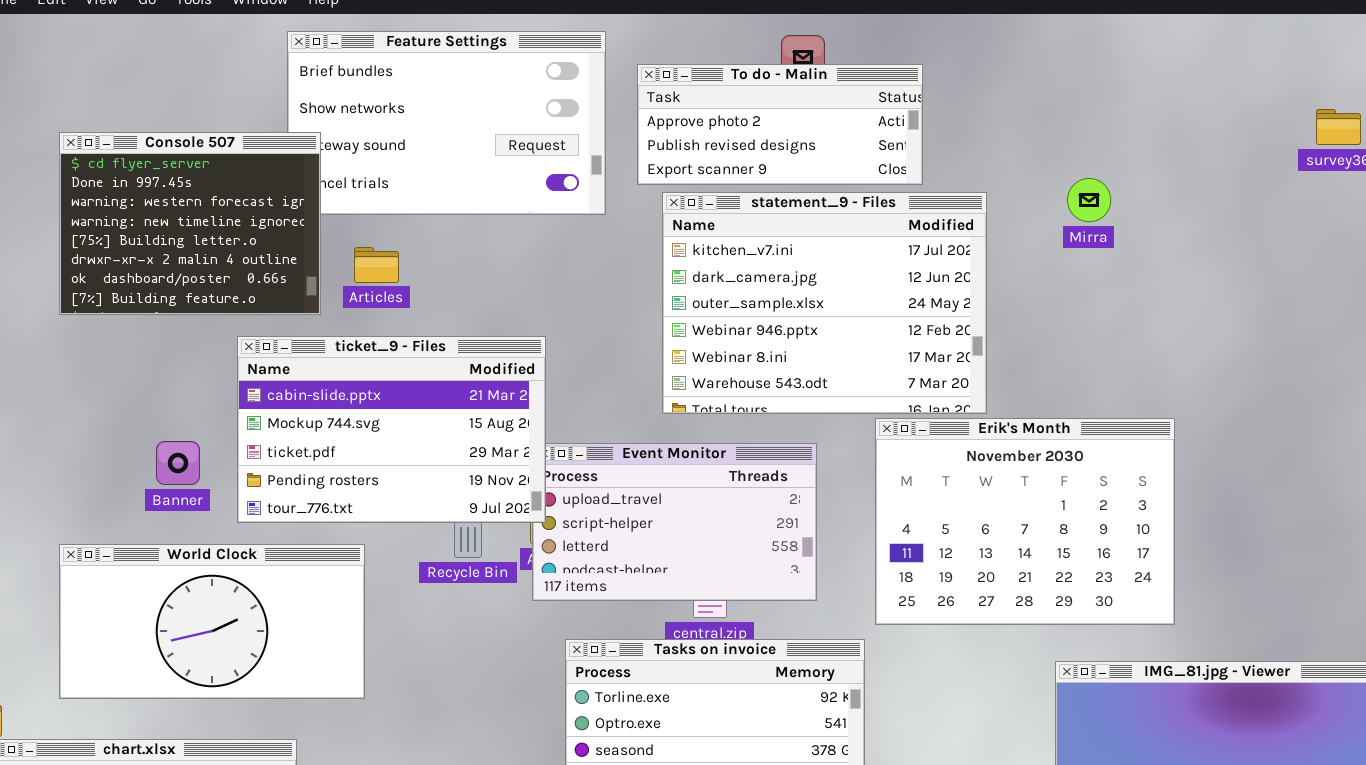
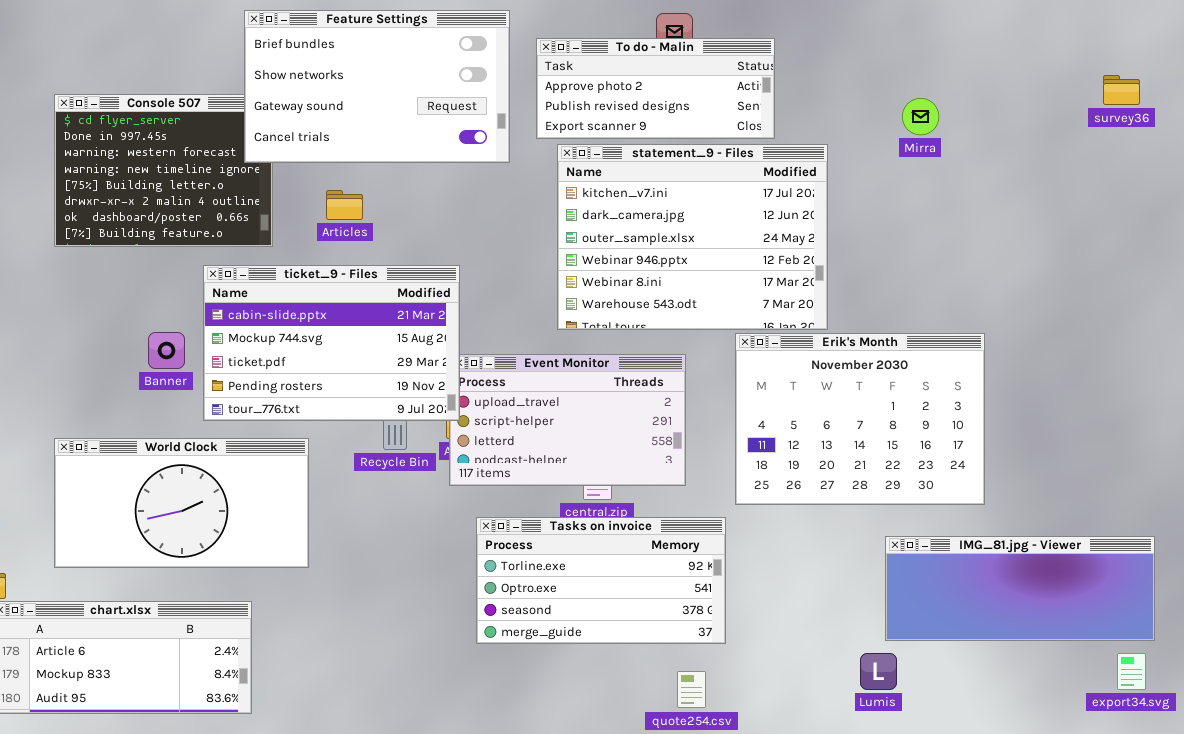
Feature Settings: [287,31,606,215] -> [244,10,510,163], raised
Mirra: [1067,178,1111,222] -> [902,98,939,135], moved
Articles: [354,247,399,283] -> [326,190,363,220], moved
Banner: [156,441,200,485] -> [148,332,185,369], moved

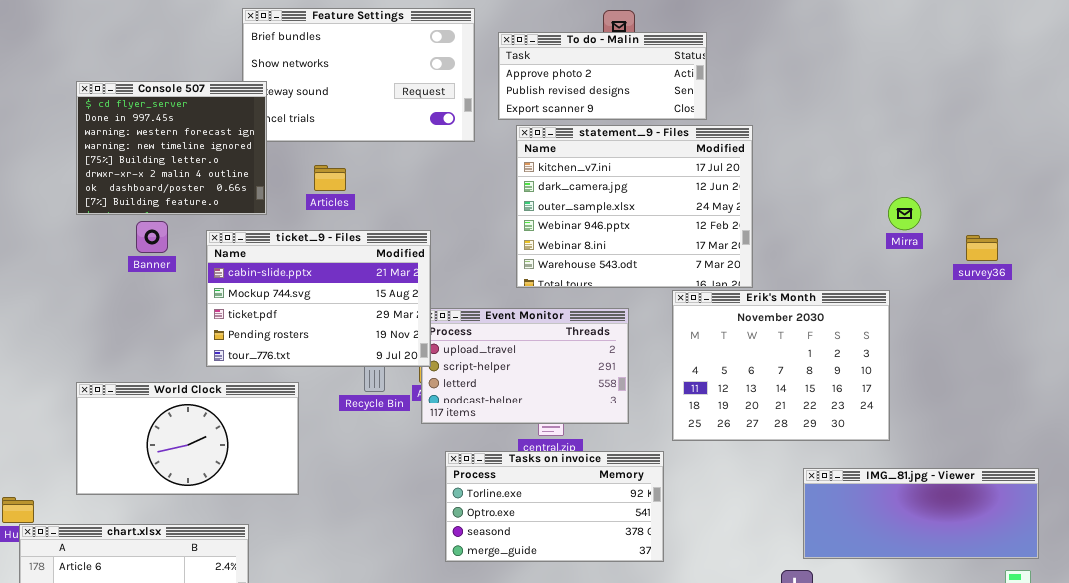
survey36: [1103,75,1140,105] -> [966,235,998,261], moved
Console 507: [54,94,273,247] -> [76,81,267,215], raised
Mirra: [902,98,939,135] -> [888,197,921,230], moved
Banner: [148,332,185,369] -> [136,221,168,253], moved

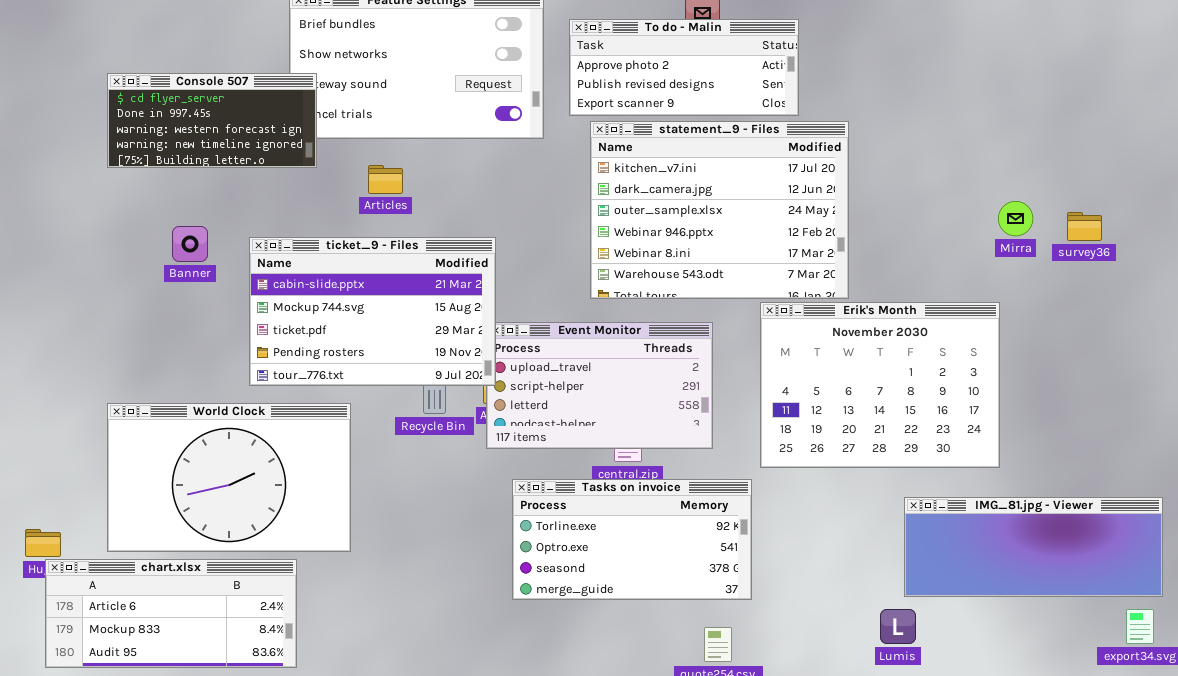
Console 507: [76,81,267,215] -> [107,73,317,168], resized
survey36: [966,235,998,261] -> [1067,212,1102,241], moved
World Clock: [76,382,299,495] -> [107,403,351,552], resized

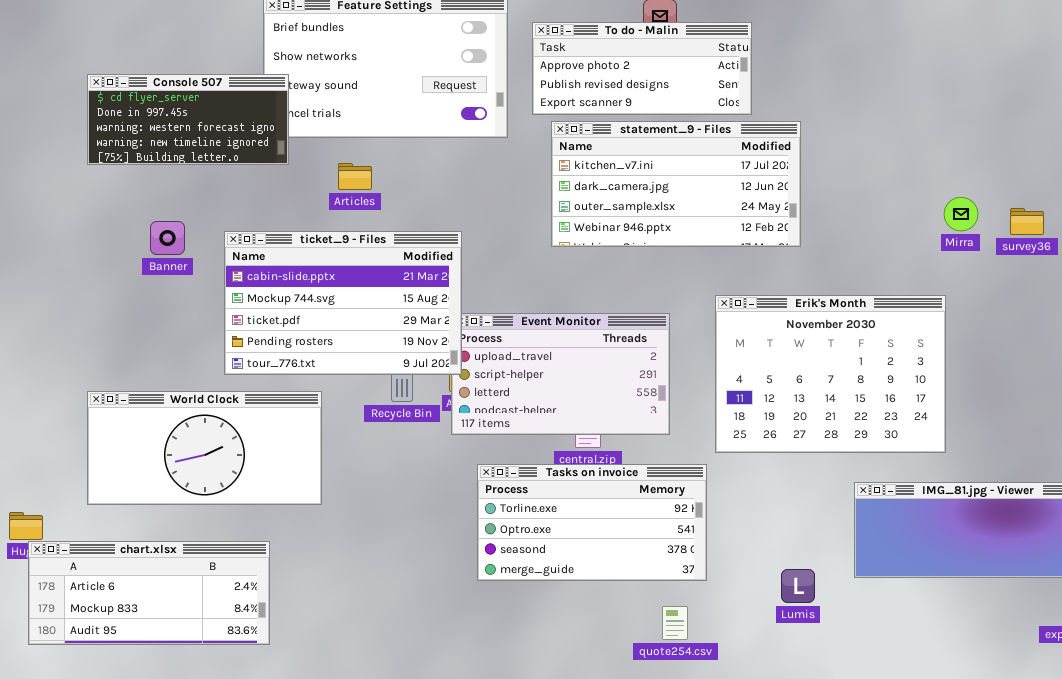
statement_9 - Files: [590,121,849,299] -> [551,121,801,247], resized
World Clock: [107,403,351,552] -> [87,391,322,505], resized
Lumis: [880,609,916,644] -> [781,569,815,603], moved

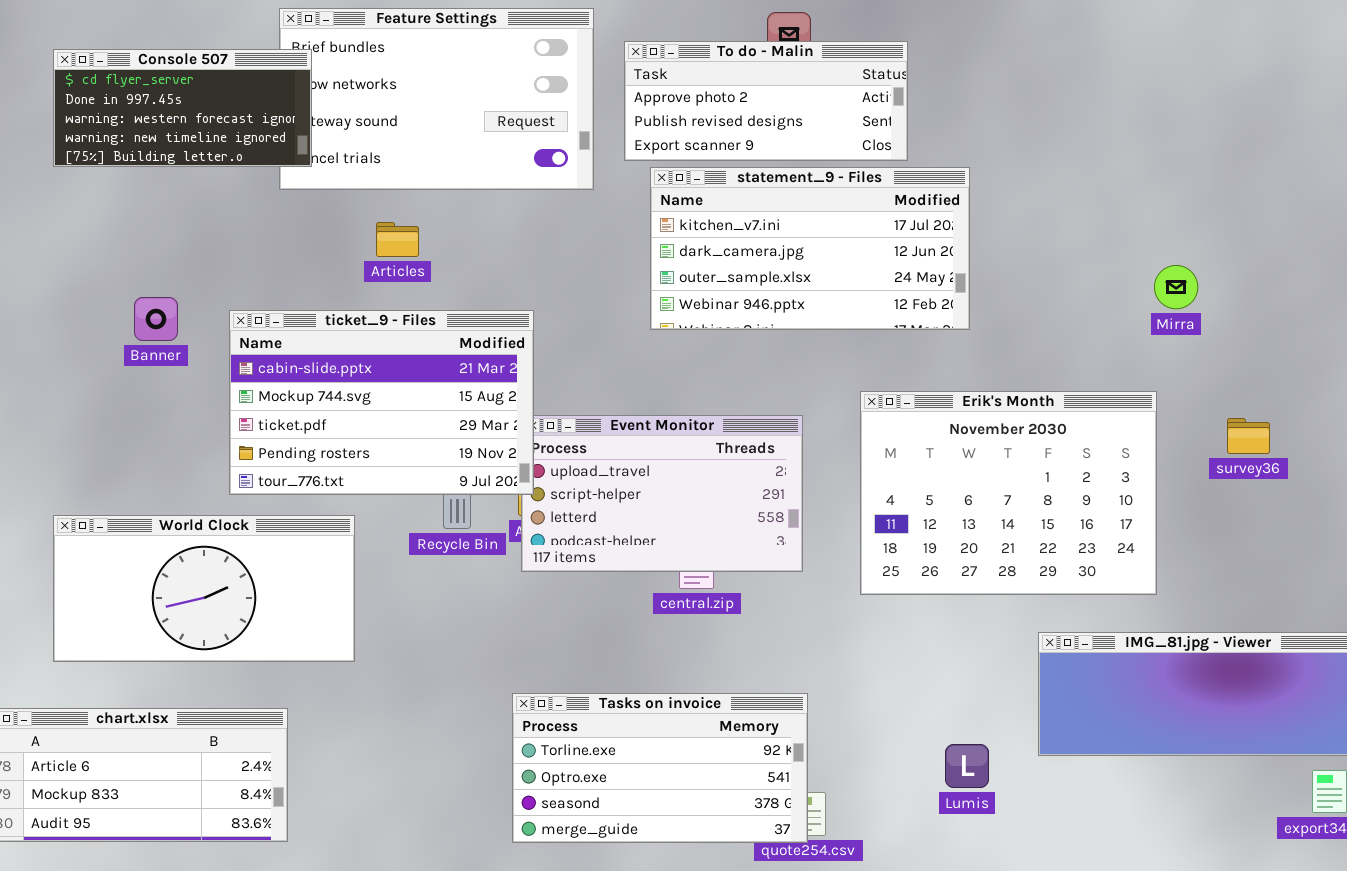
Console 507: [87,74,289,165] -> [53,49,312,167], moved
survey36: [1010,208,1044,235] -> [1227,418,1270,454], moved
Tasks on invoice: [477,464,707,581] -> [512,693,808,843], moved

